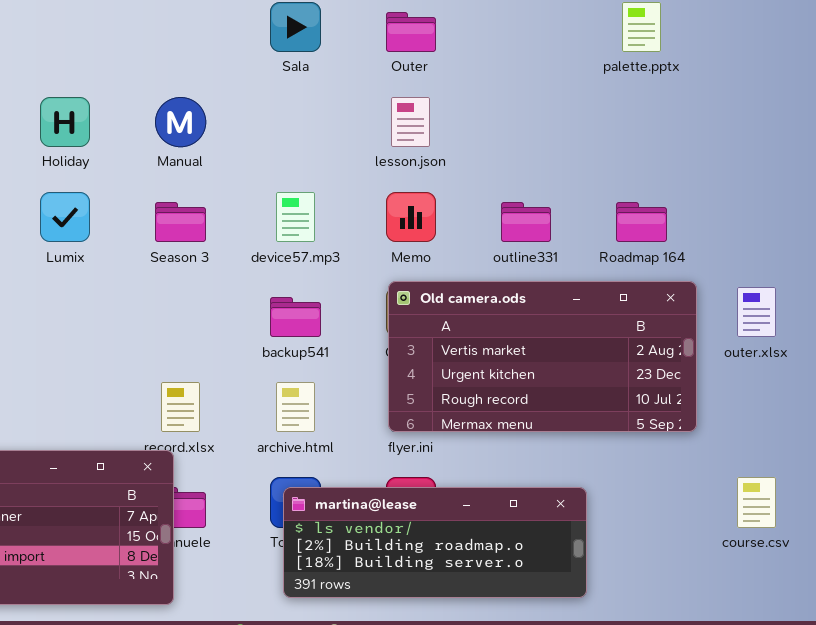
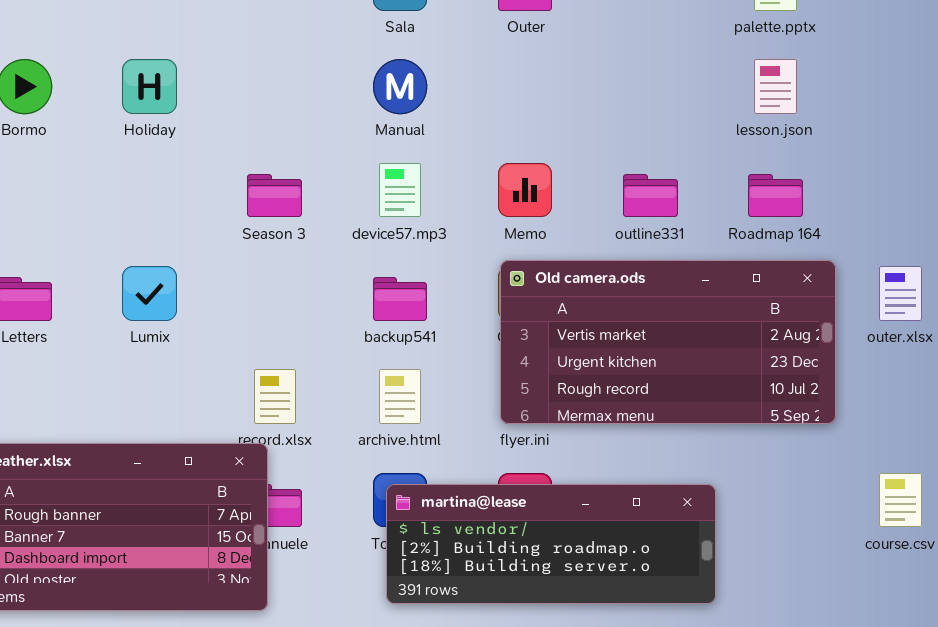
Manual: [155,97,206,147] -> [373,59,427,114], moved
lesson.json: [391,97,430,147] -> [754,59,797,114], moved
Lumix: [40,192,90,242] -> [122,266,177,321], moved

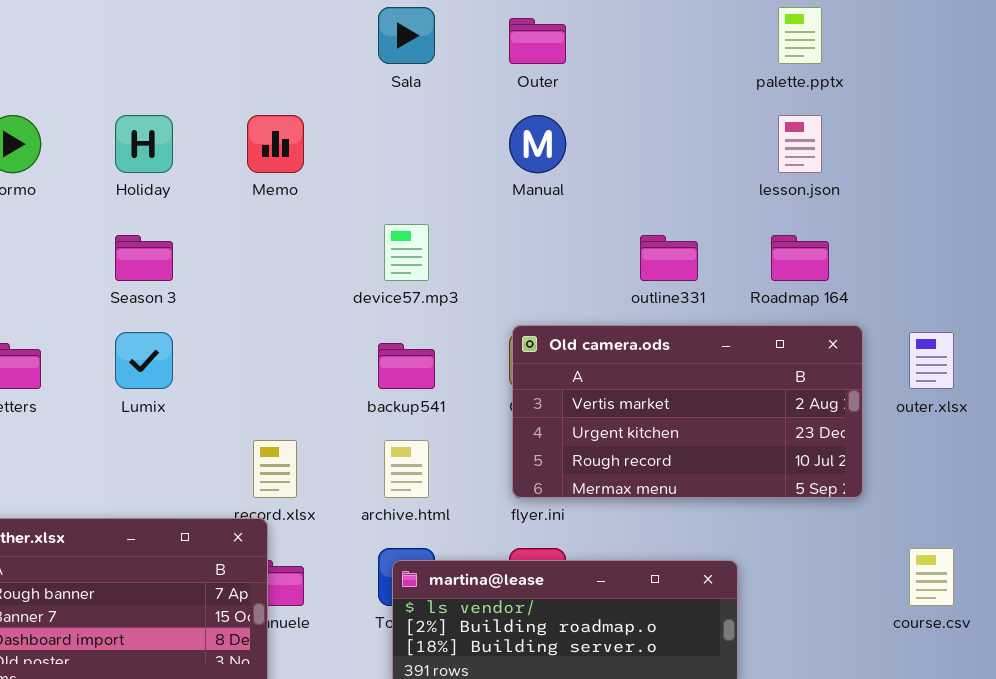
Manual: [373,59,427,114] -> [509,115,566,173], moved
Memo: [498,163,552,217] -> [247,115,304,173], moved
Season 3: [247,174,302,217] -> [115,235,173,281], moved

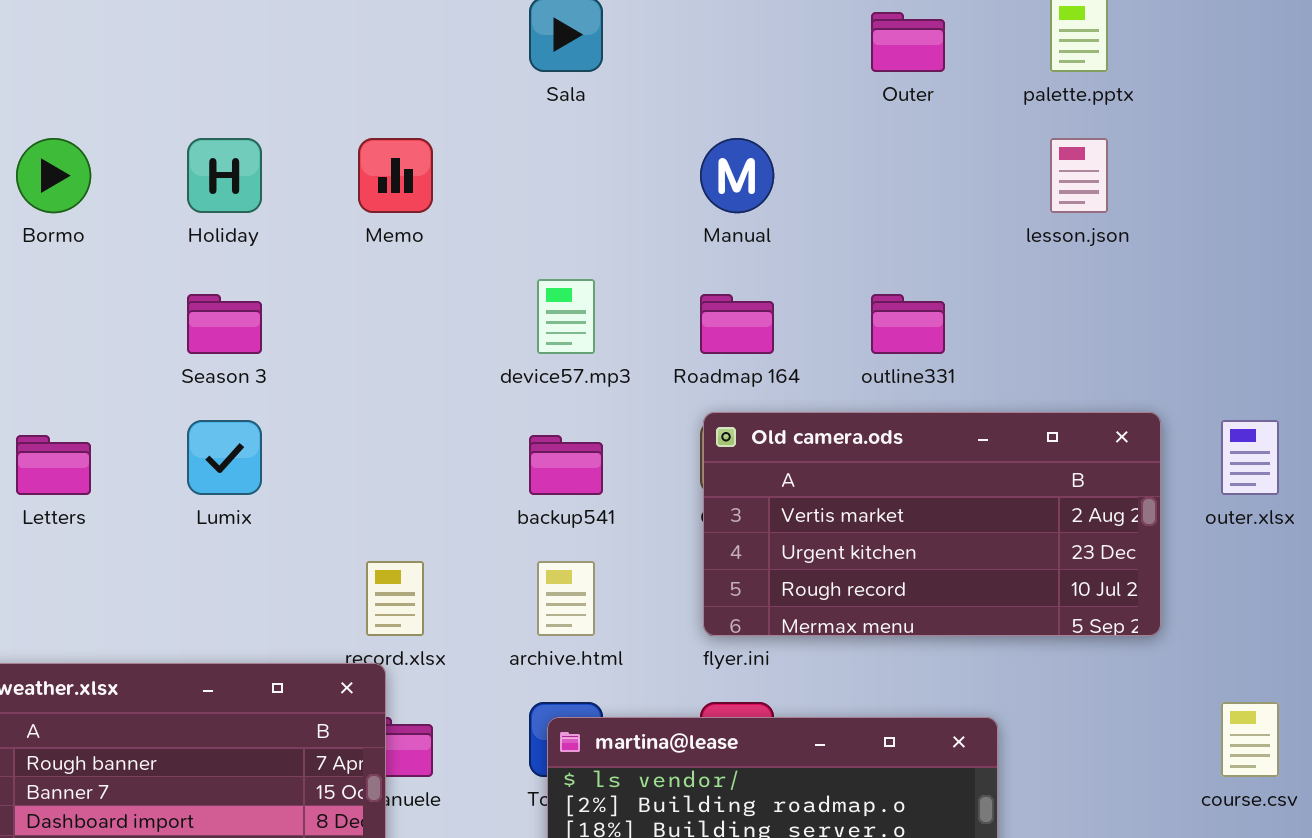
Outer: [509,18,566,64] -> [871,12,945,72], moved
Roadmap 164: [771,235,829,281] -> [700,294,774,354], moved

